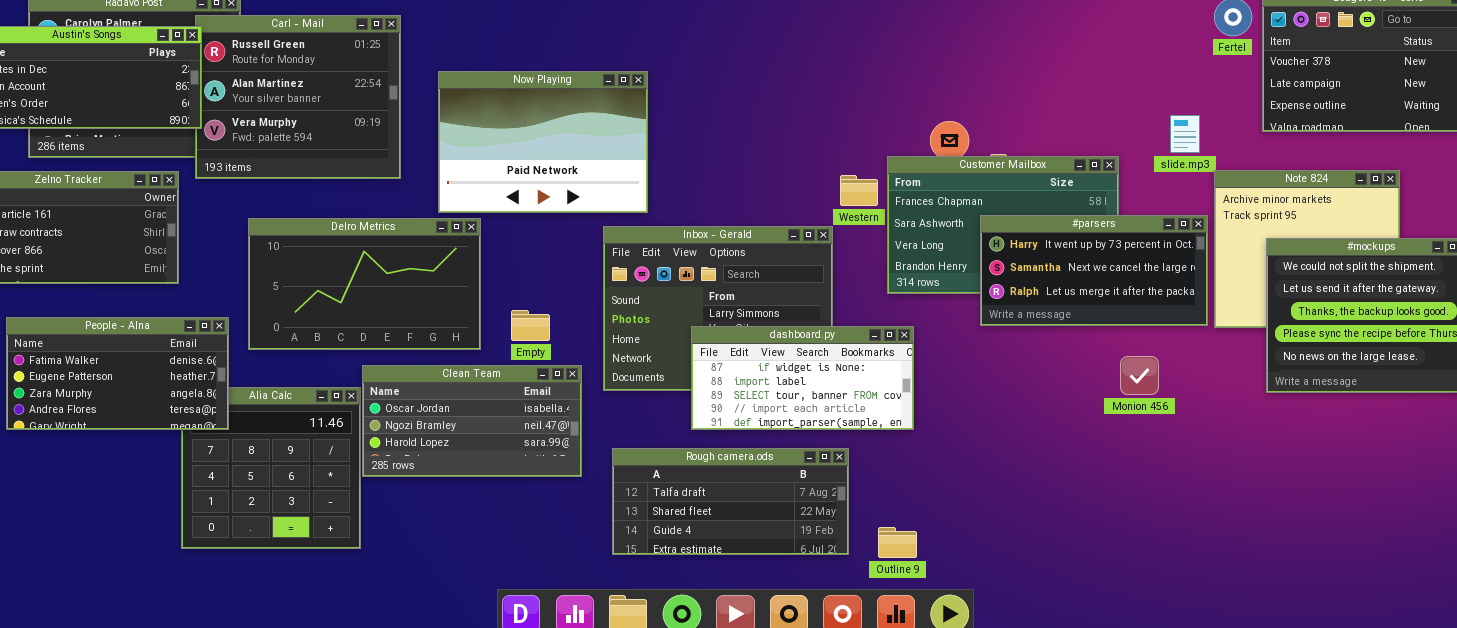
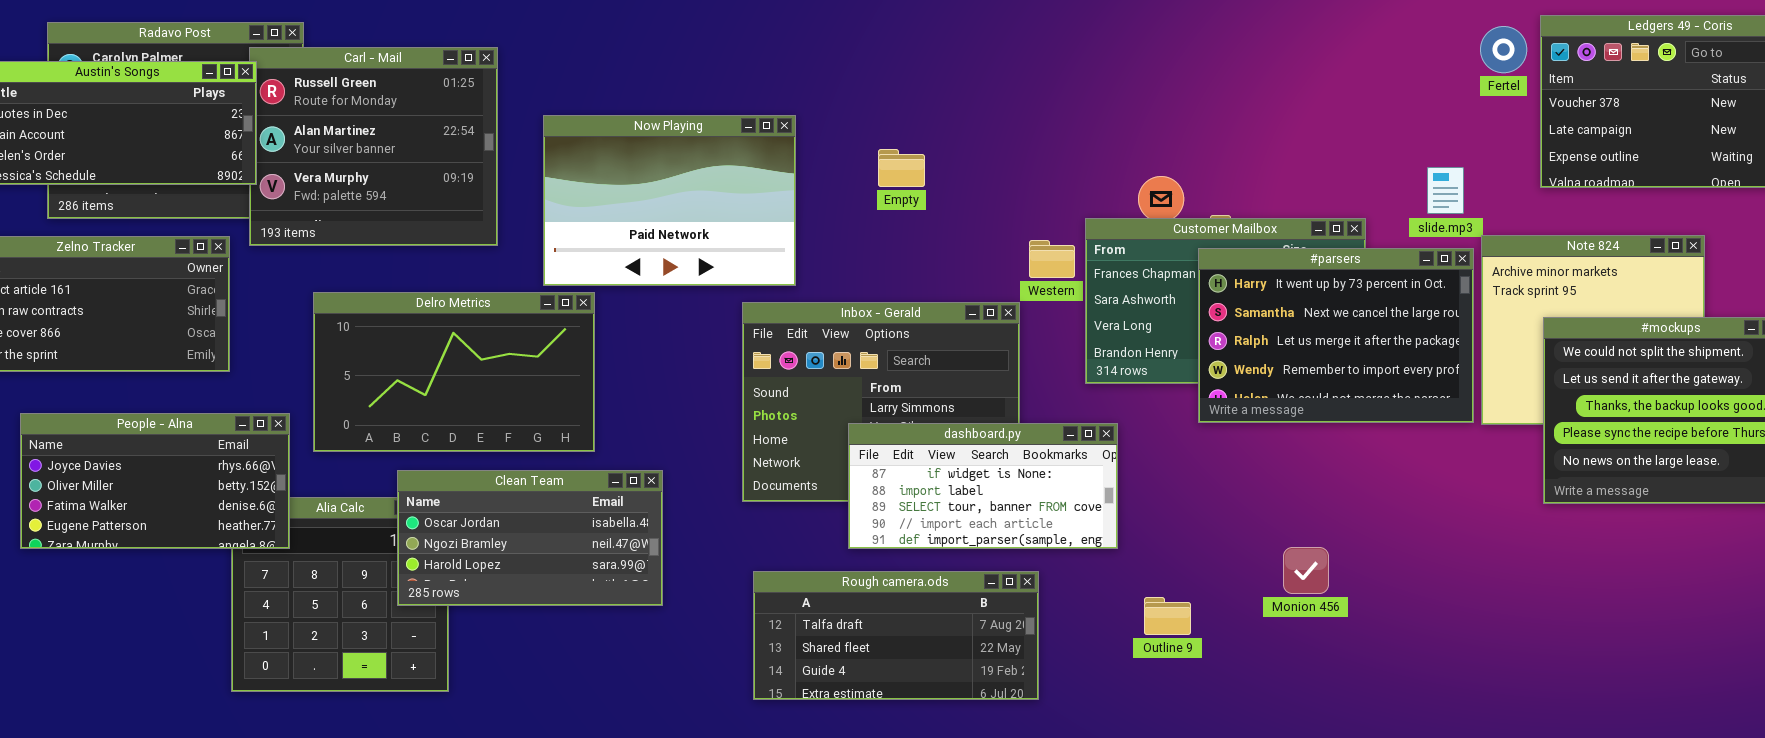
#parsers: [980,215,1208,326] -> [1198,248,1474,423], resized
Empty: [511,310,550,341] -> [878,149,925,187], moved
People - Alna: [6,317,229,430] -> [20,413,290,549], scrolled up 2 rows
Monion 456: [1120,356,1159,395] -> [1283,547,1329,594], moved
Clean Team: [362,365,582,477] -> [397,470,663,606], moved
Outline 9: [878,527,917,558] -> [1144,597,1191,635], moved

